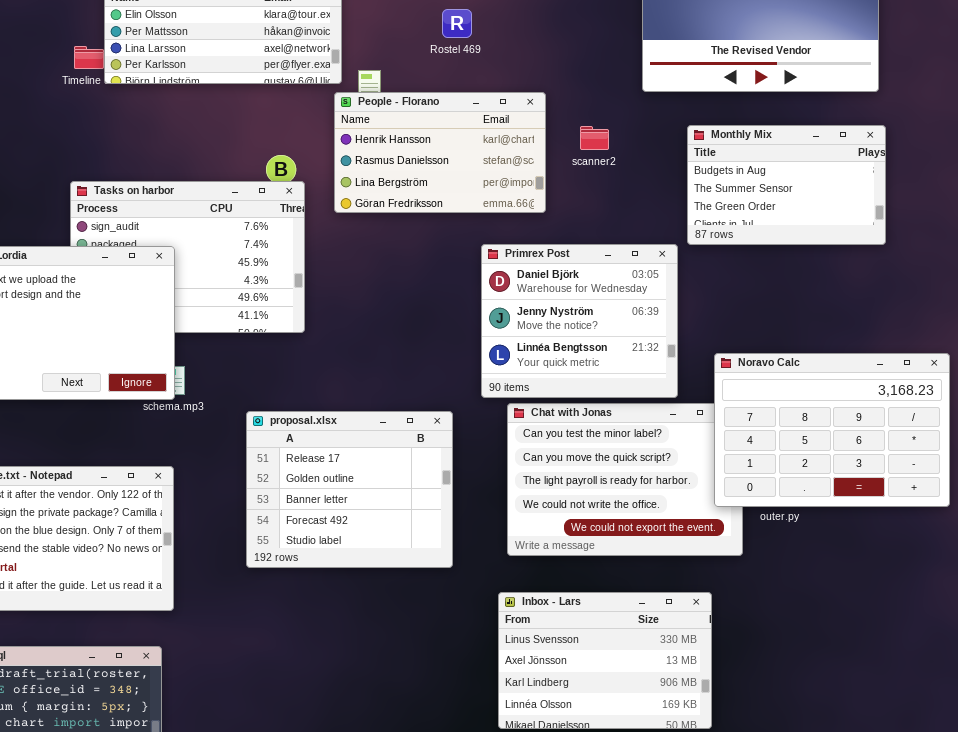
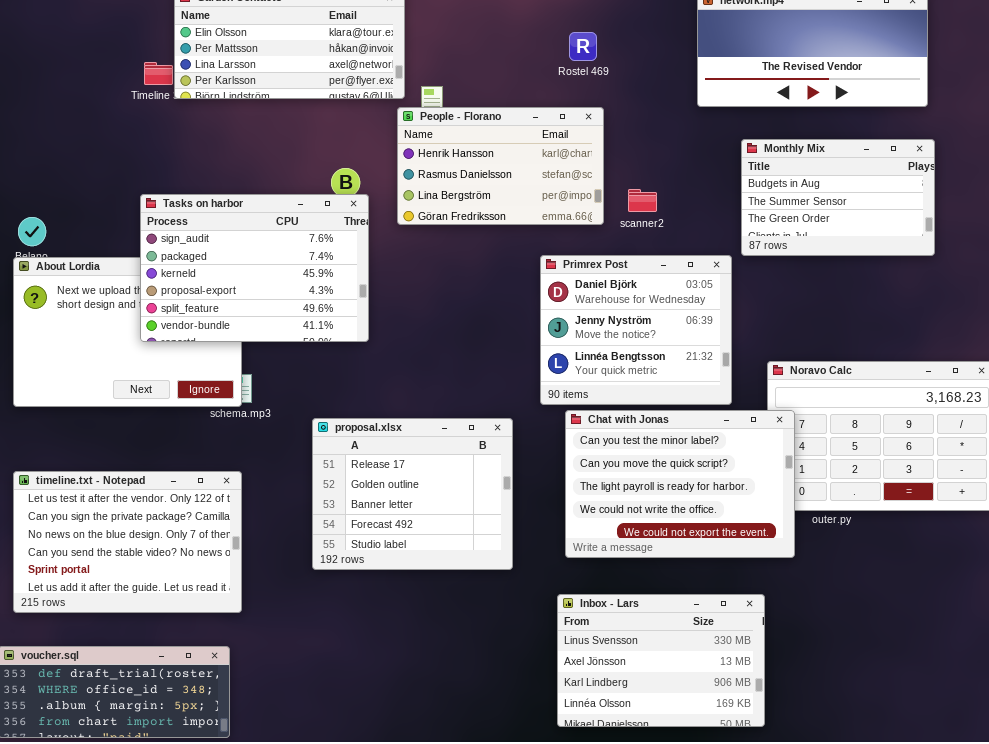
Rostel 469: [442,9,472,38] -> [569,32,597,61], moved
scanner2: [580,126,609,150] -> [628,189,657,212], moved
Tasks on harbor: [70,181,305,333] -> [140,194,369,342], raised
Chat with Jonas: [507,403,743,556] -> [565,410,795,558], raised

